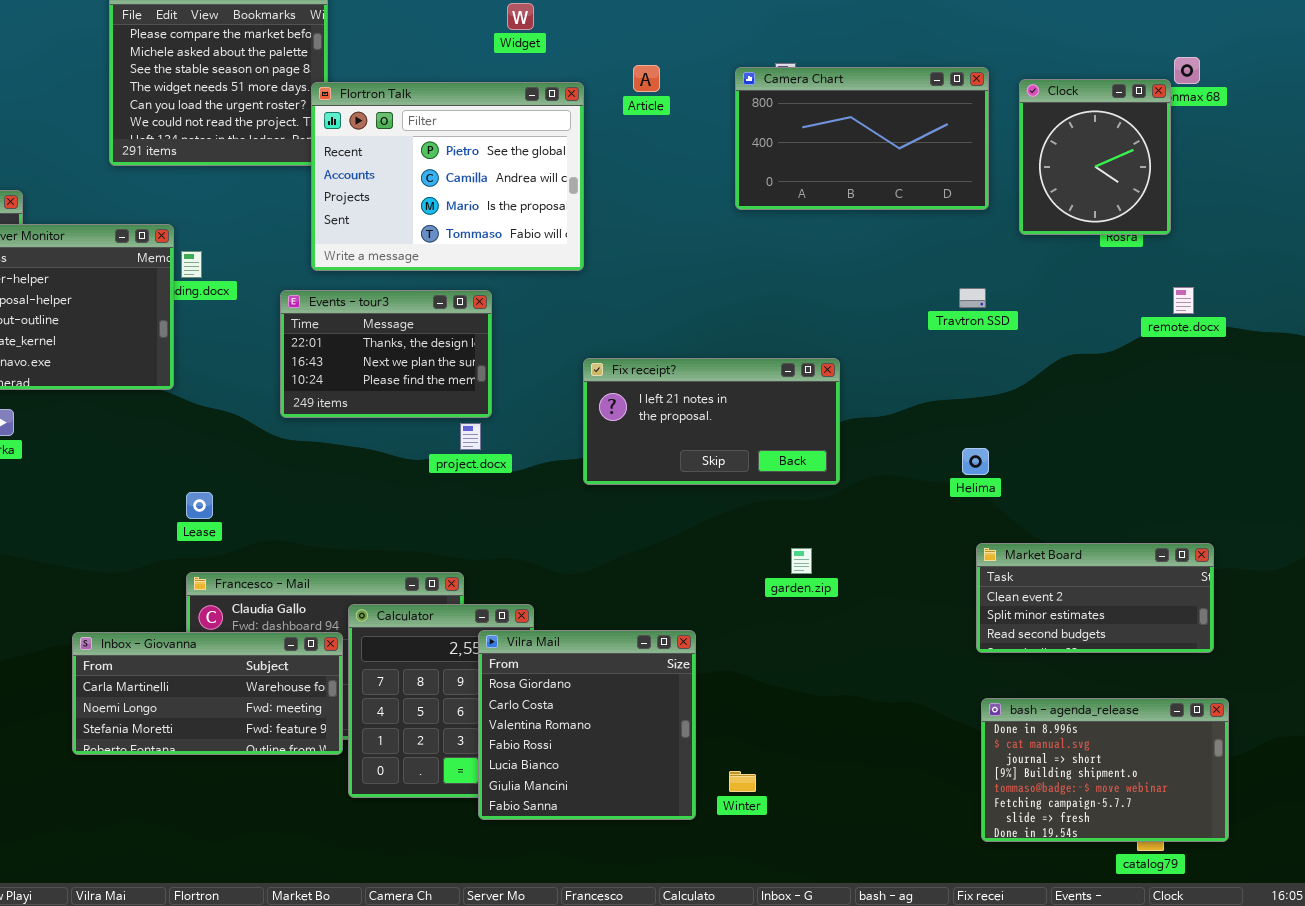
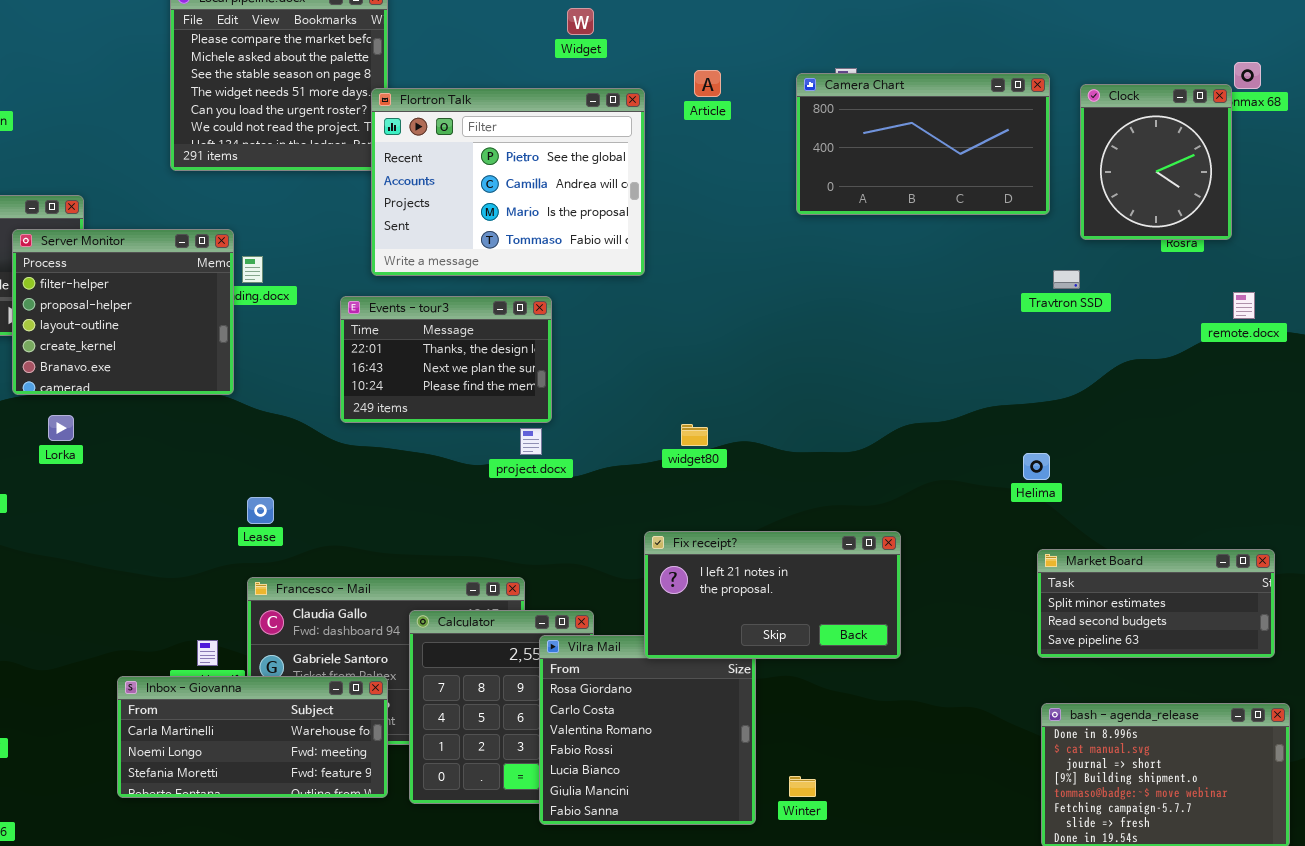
Travtron SSD: [959,288,986,308] -> [1053,270,1080,289], moved
Fix receipt?: [583,358,840,485] -> [644,531,901,659], moved
Market Board: [976,543,1214,653] -> [1037,549,1275,658], scrolled down 1 row
Inbox - Giovanna: [72,632,343,755] -> [117,676,388,798], moved

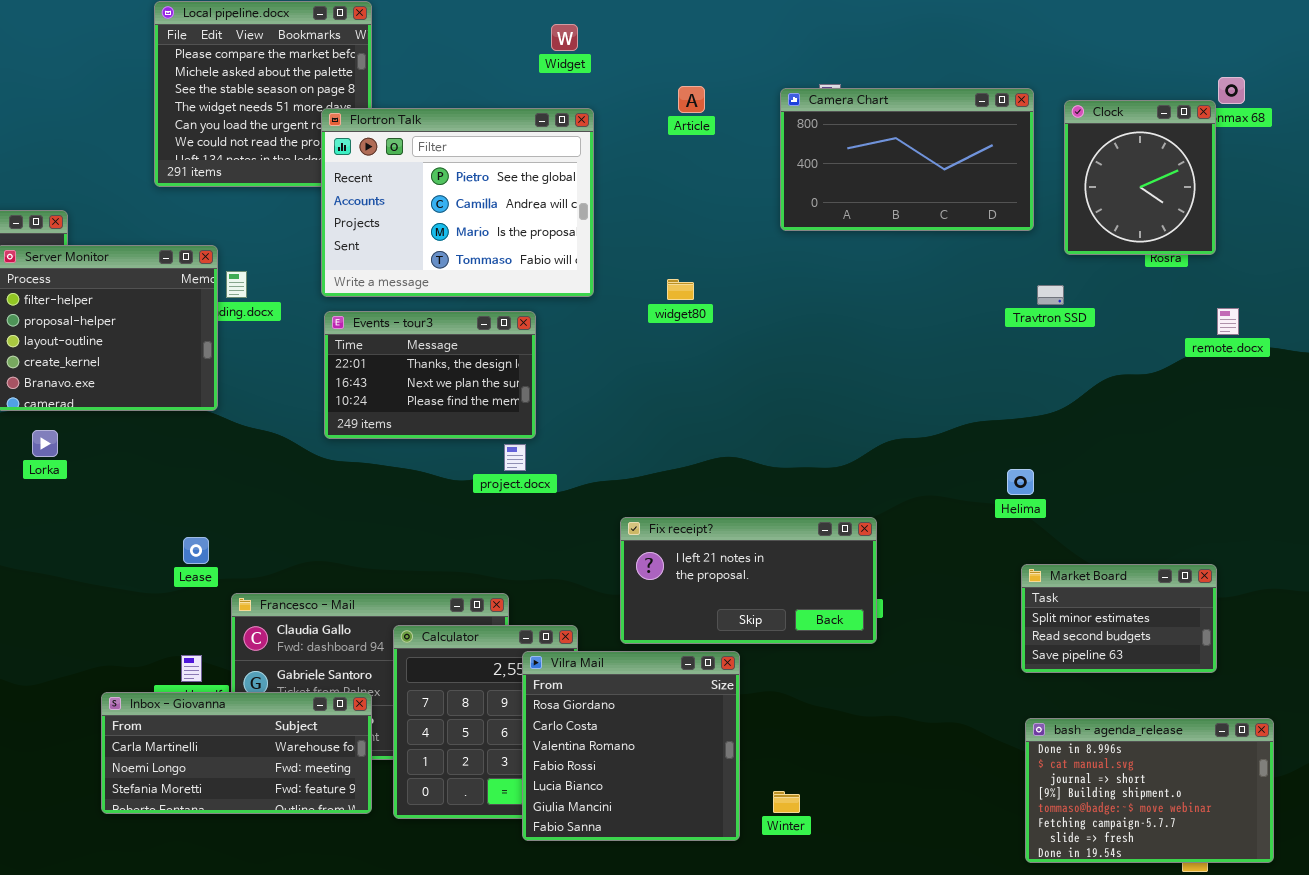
Flortron Talk: [371,88,645,276] -> [321,108,594,297], moved
widget80: [681,424,708,446] -> [667,279,694,300], moved
Lease: [247,497,274,524] -> [183,537,209,564], moved
Fix receipt?: [644,531,901,659] -> [620,517,877,644], moved
Market Board: [1037,549,1275,658] -> [1021,564,1217,673], resized

